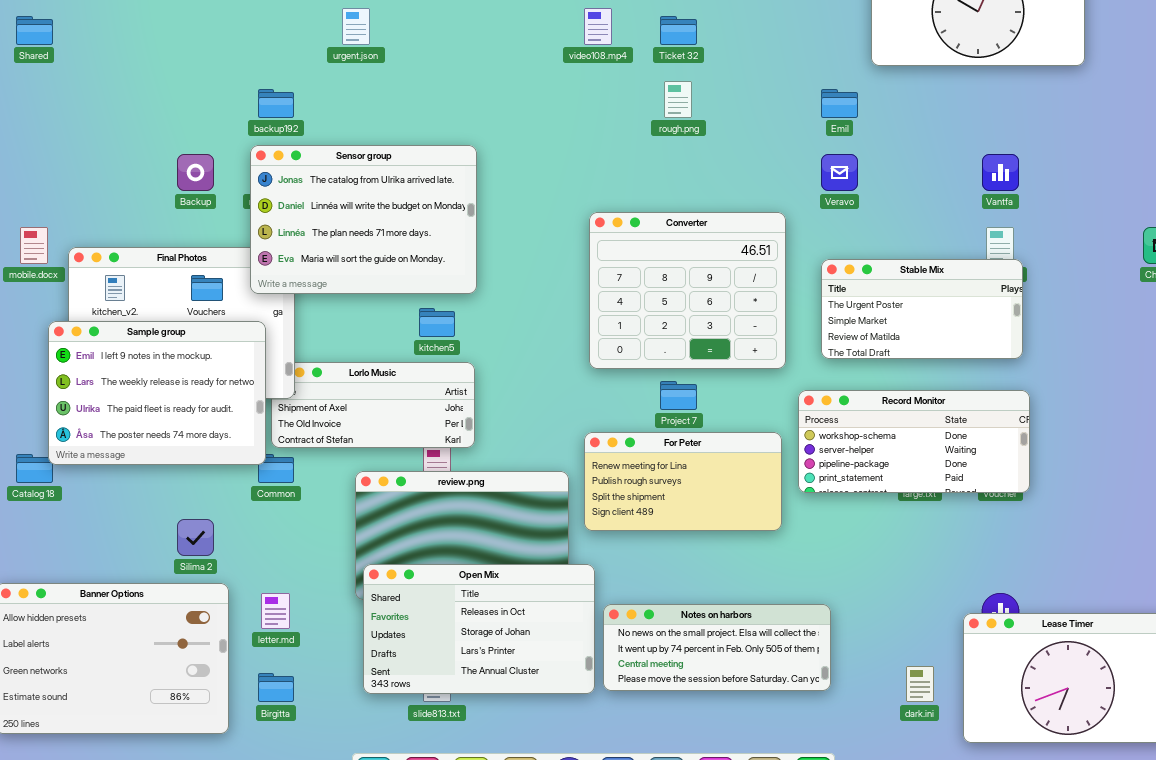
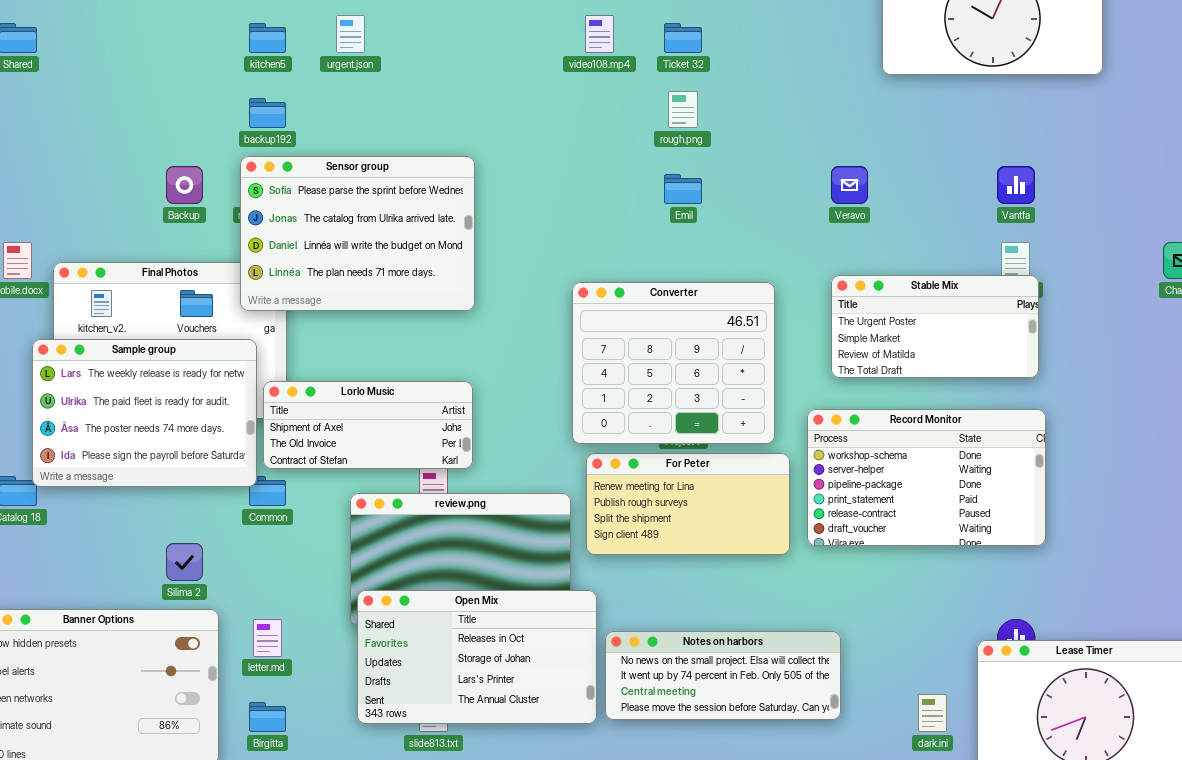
Emil: [821,89,858,118] -> [664,174,702,204], moved
Sensor group: [250,145,477,294] -> [240,156,475,311], scrolled up 1 row
Converter: [589,212,786,369] -> [572,282,775,444], moved
kitchen5: [419,308,455,337] -> [249,23,286,53], moved
Sample group: [48,321,266,465] -> [32,339,257,487], scrolled down 1 row
Lorlo Music: [271,362,475,448] -> [263,381,473,469], raised
Record Monitor: [798,390,1030,493] -> [807,409,1046,546], resized

